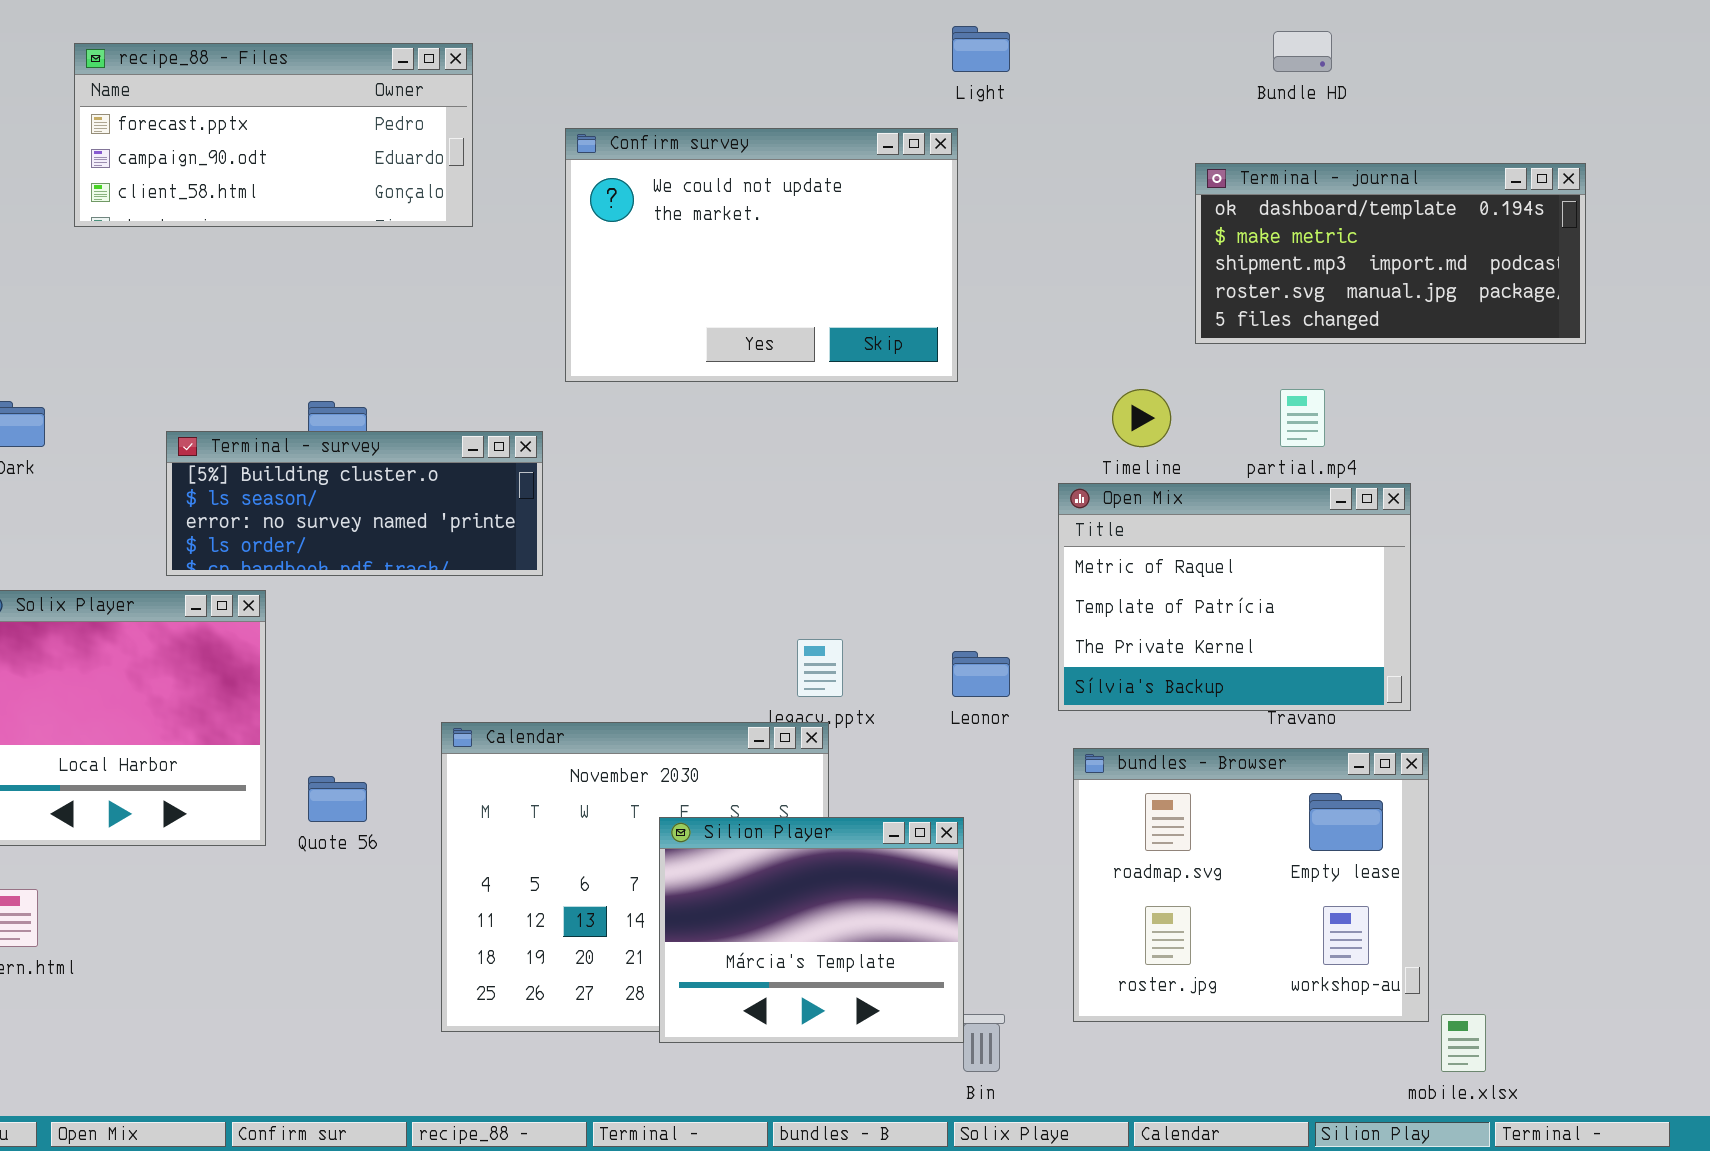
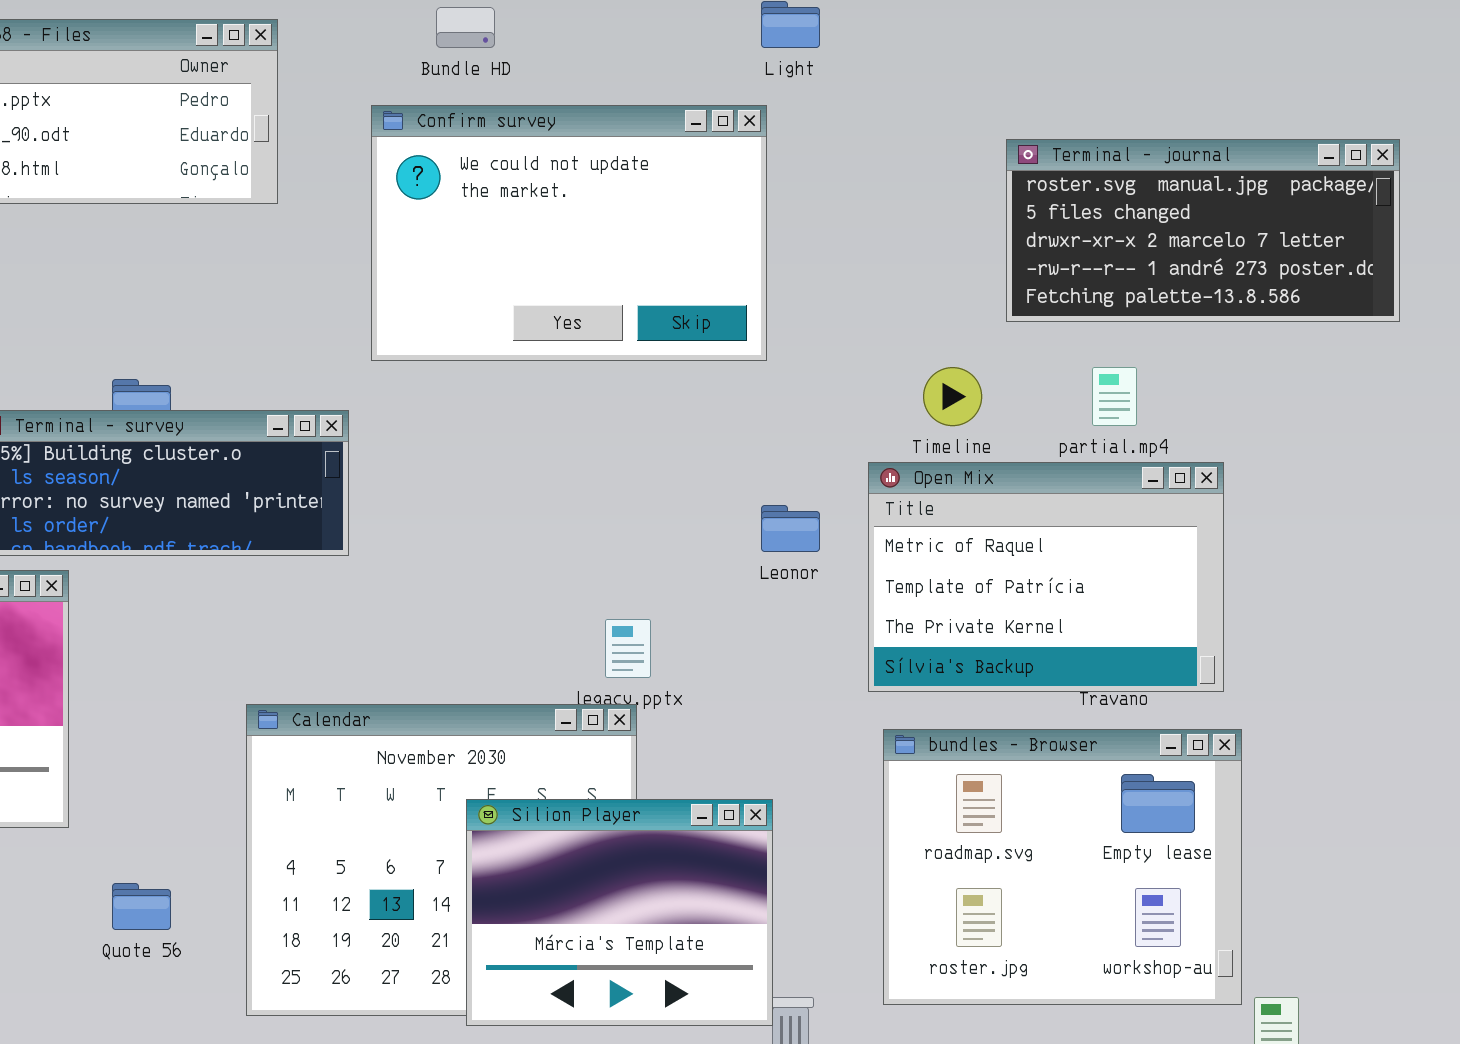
Bundle HD: [1273,31,1332,72] -> [436,7,495,48], moved
Terminal - journal: [1195,163,1586,344] -> [1006,139,1400,322], scrolled down 3 rows
Leonor: [952,651,1010,697] -> [761,505,820,552], moved
Quote 56: [308,776,367,822] -> [112,883,171,930], moved

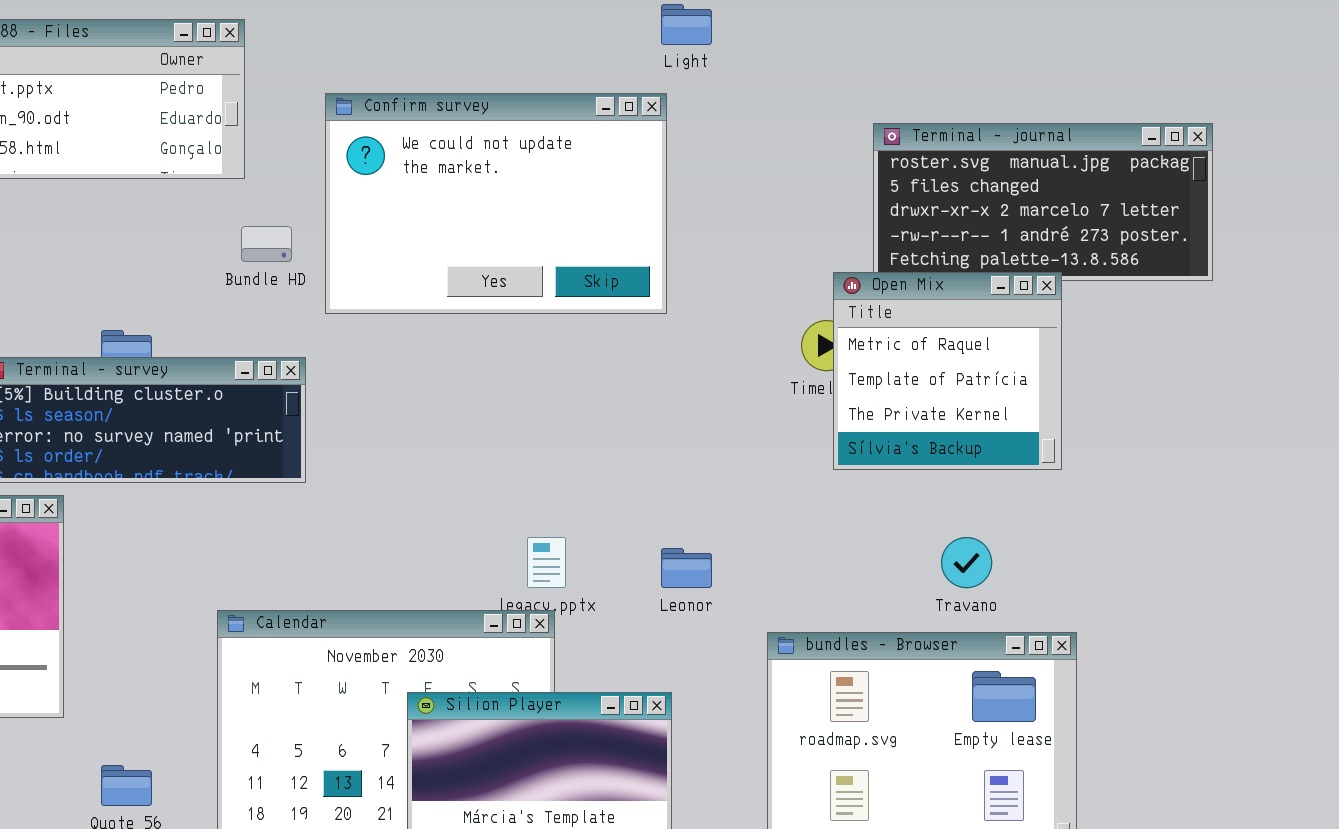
Bundle HD: [436,7,495,48] -> [241,226,292,262], moved
Open Mix: [868,462,1224,692] -> [833,272,1062,470], moved, resized
Leonor: [761,505,820,552] -> [661,548,712,588], moved

